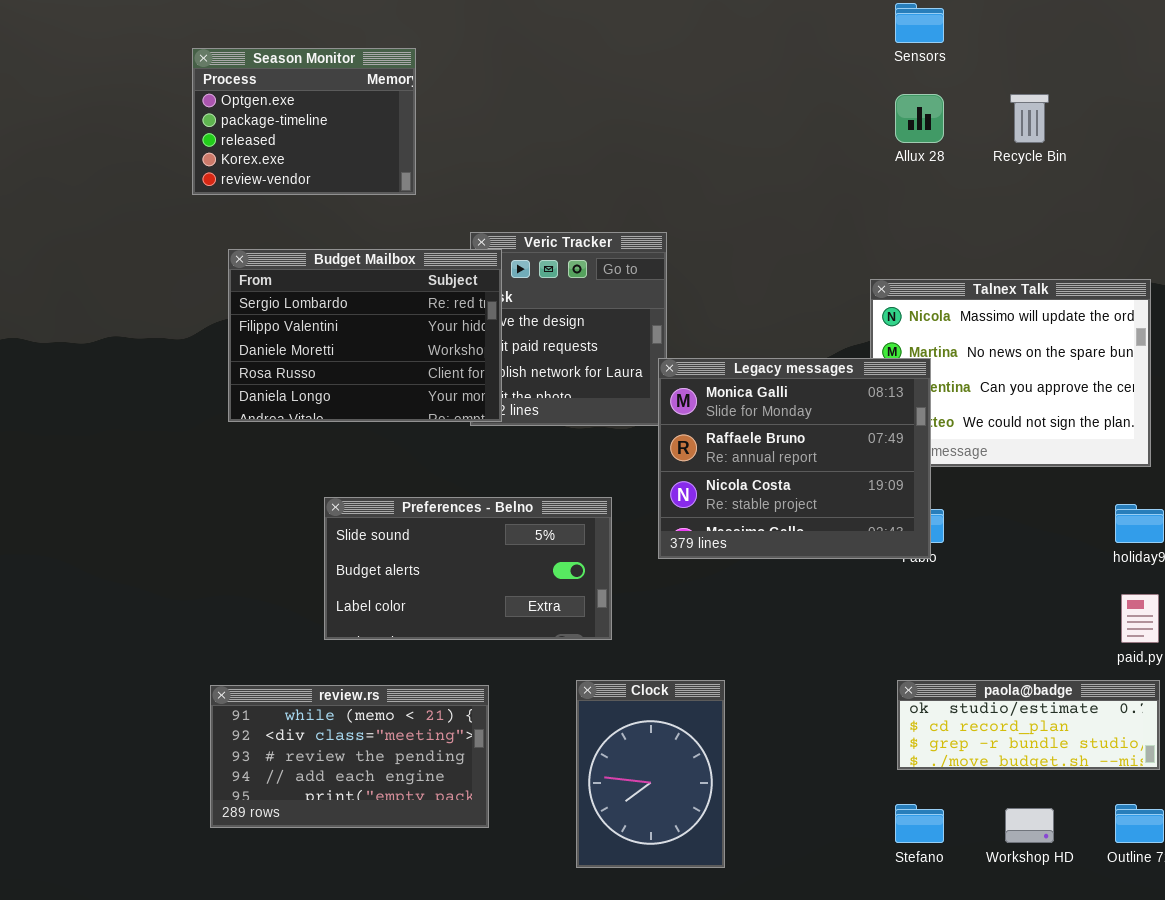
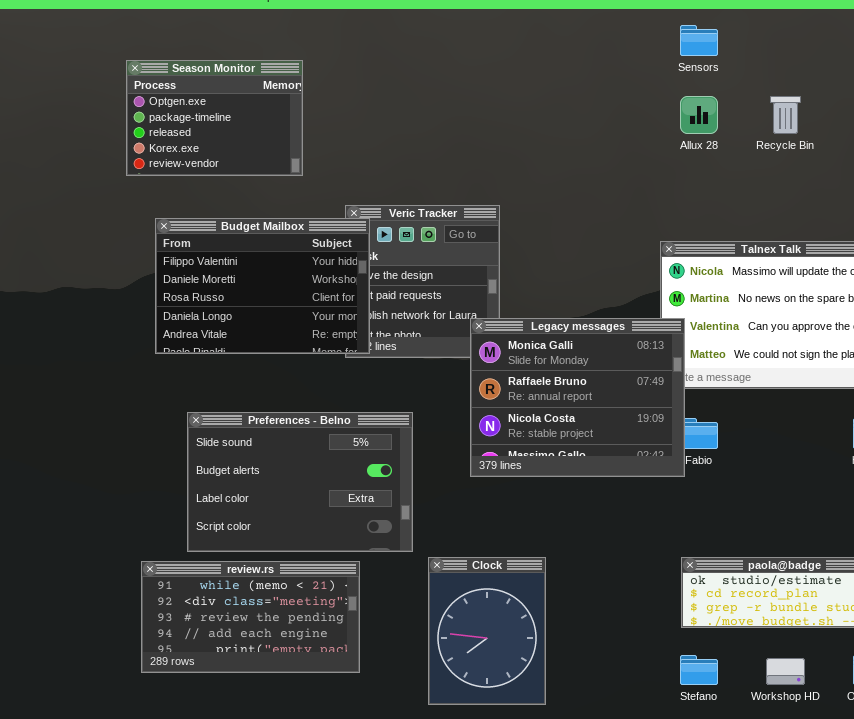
Budget Mailbox: [228,249,502,422] -> [155,218,370,354], scrolled down 1 row
Legacy messages: [658,358,931,559] -> [470,318,685,477], moved
Preferences - Belno: [324,497,612,640] -> [187,412,413,552], moved, resized

